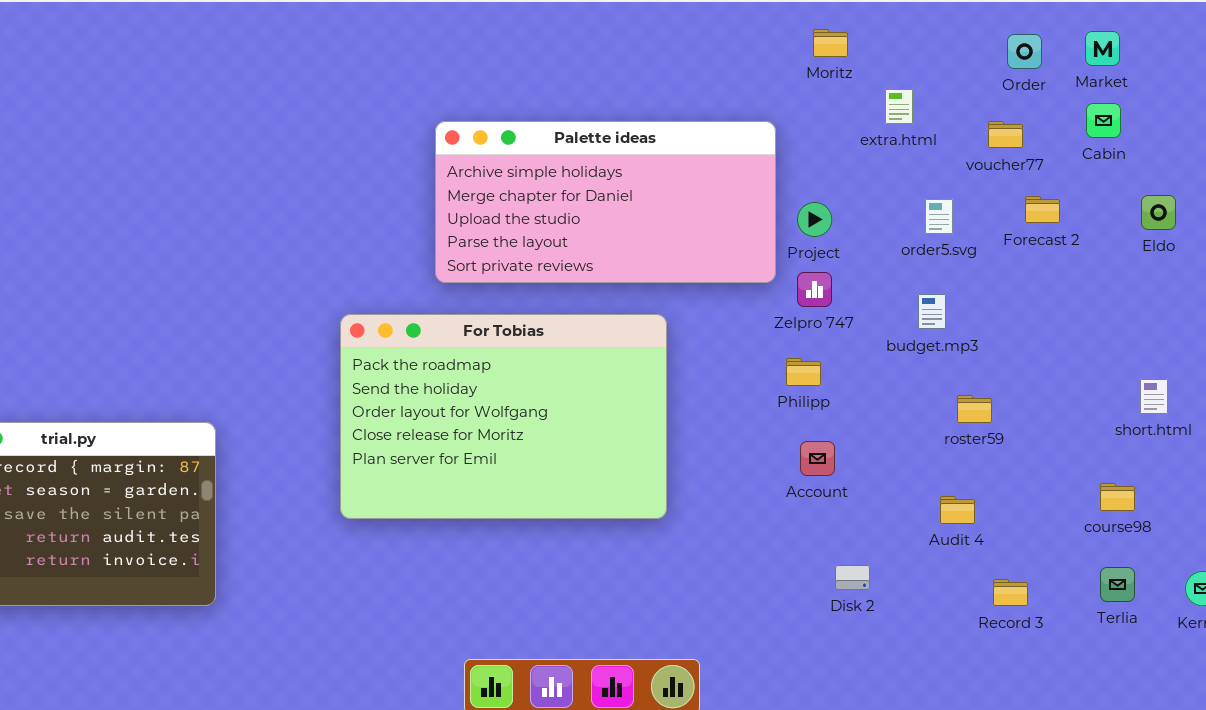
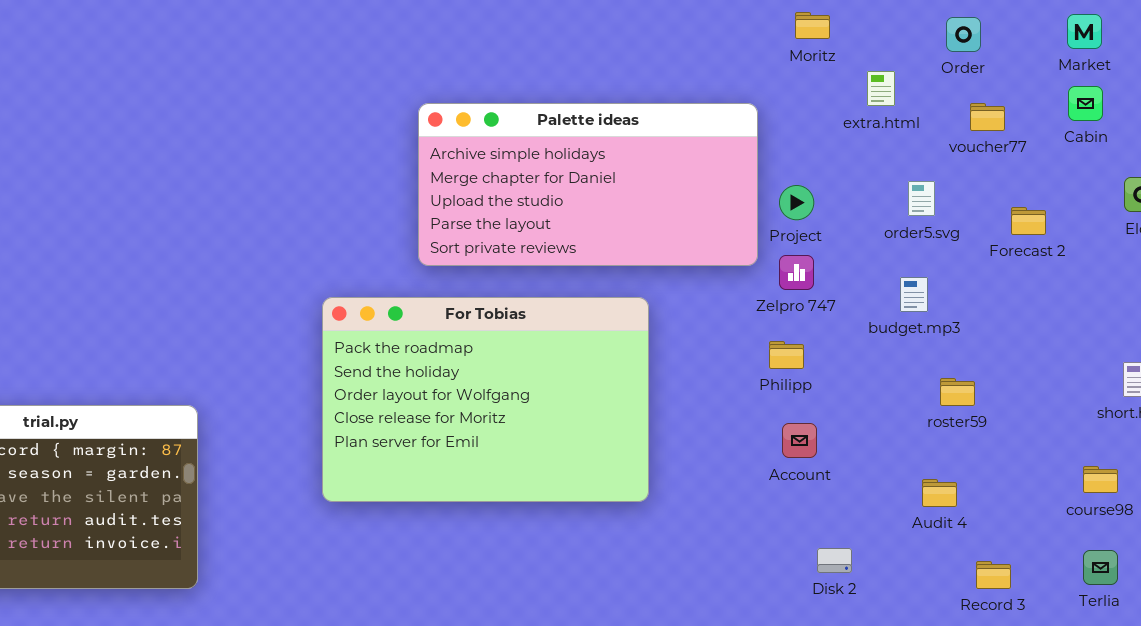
Order: [1007,34,1042,69] -> [946,17,981,52], moved
Forecast 2: [1025,196,1060,223] -> [1011,207,1046,235], moved

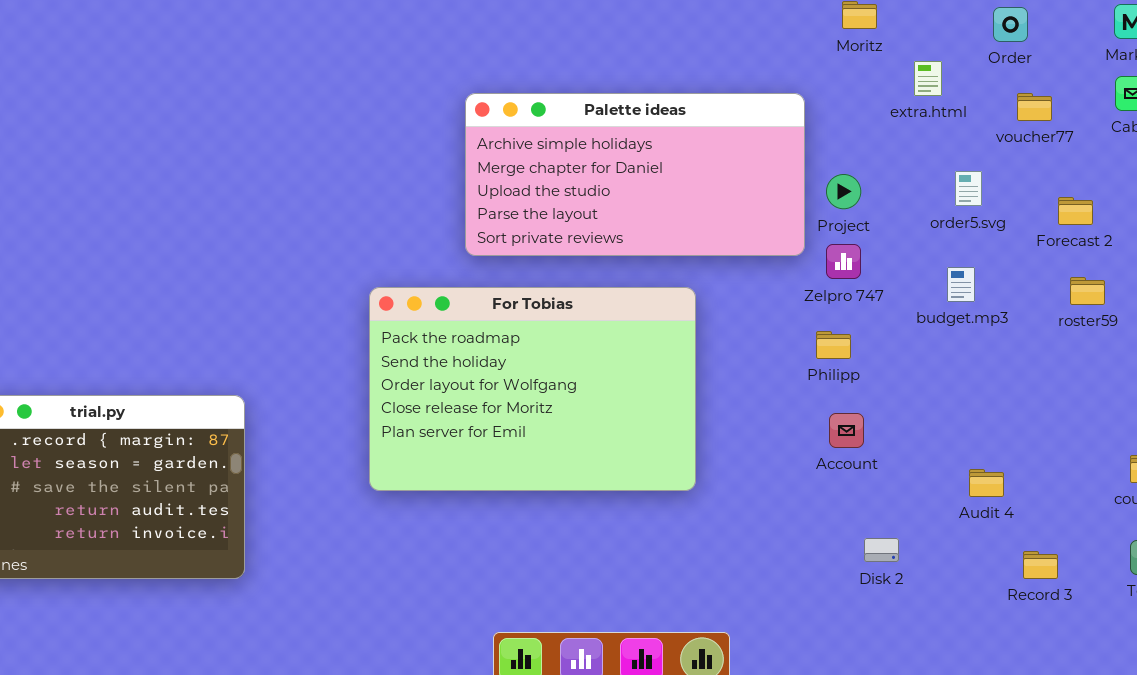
roster59: [940,378,975,406] -> [1070,277,1105,305], moved

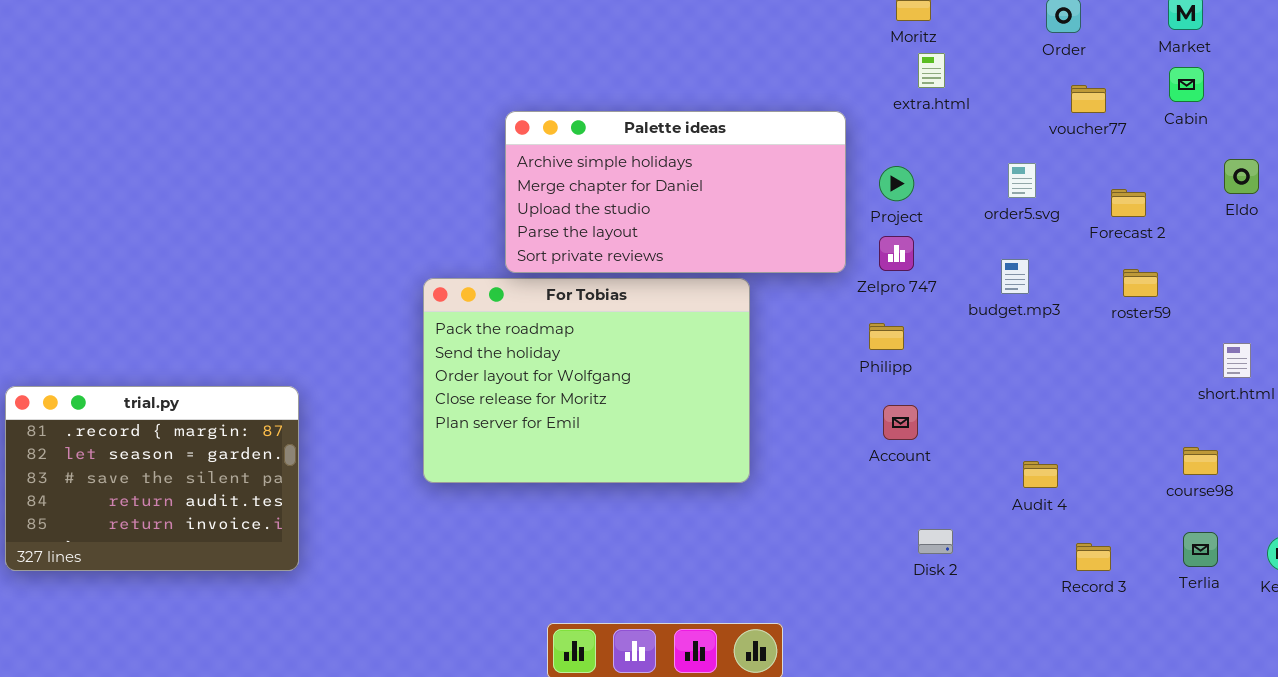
extra.html: [914,61,942,96] -> [918,53,945,88], moved
Palette ideas: [465,93,805,256] -> [505,111,846,273], moved

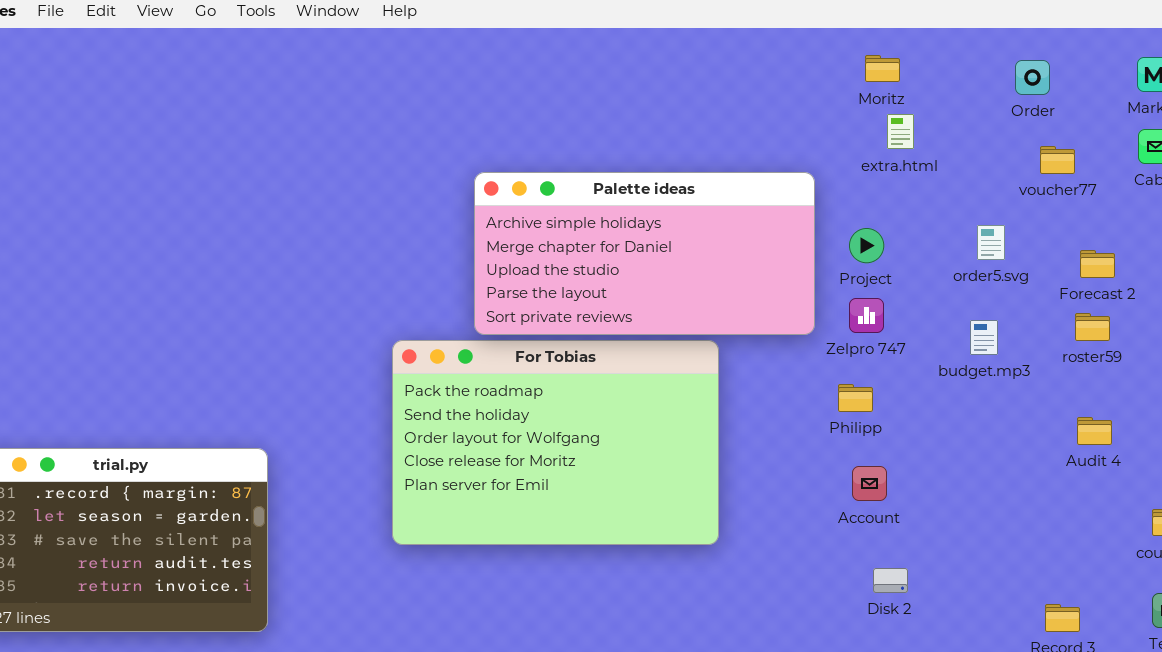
roster59: [1123,269,1158,297] -> [1075,313,1110,341], moved
Audit 4: [1023,461,1058,488] -> [1077,417,1112,445], moved
Disk 2: [918,529,953,554] -> [873,568,908,593], moved

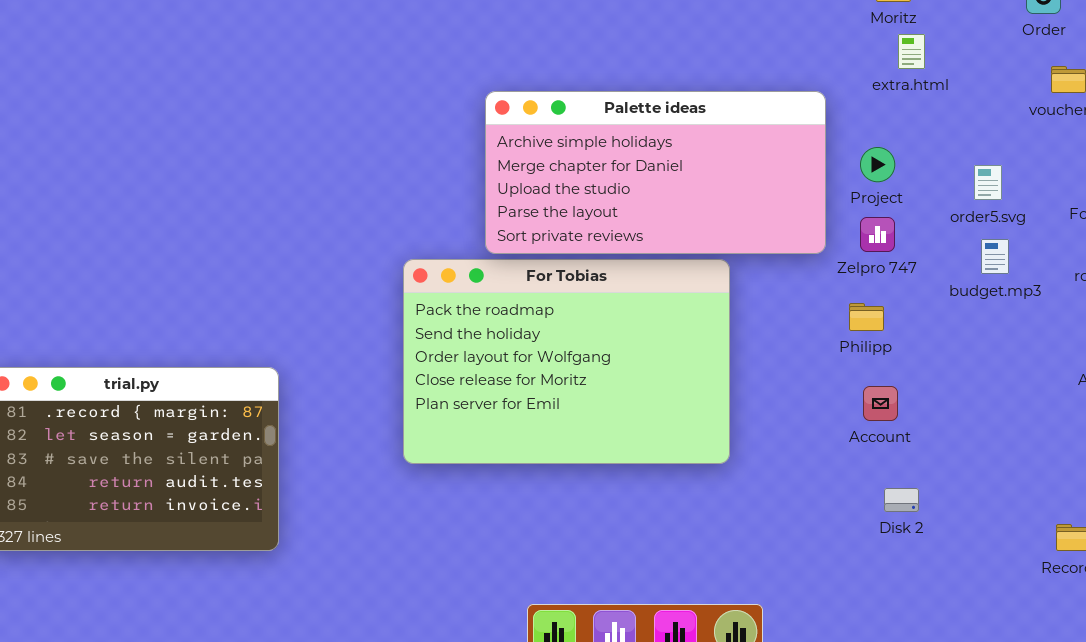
order5.svg: [977,225,1005,260] -> [974,165,1002,200], moved

